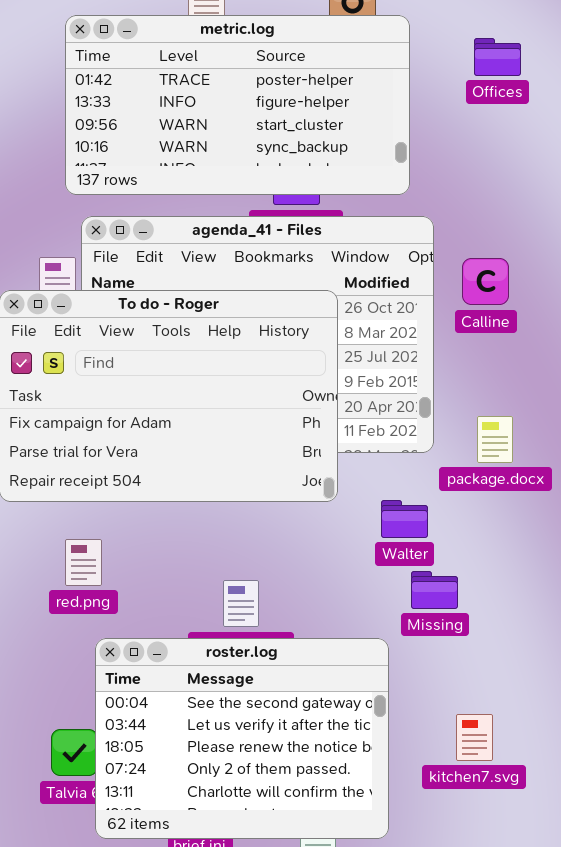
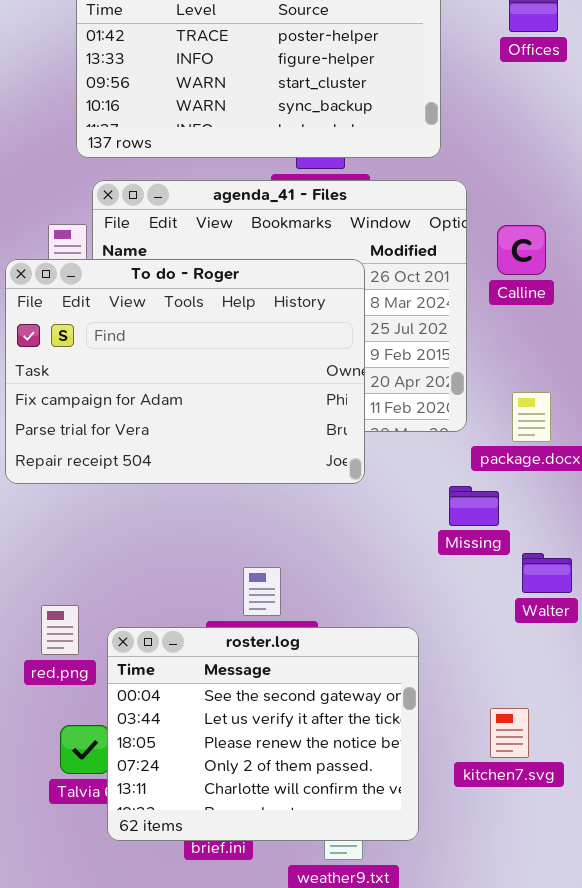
Walter: [381,500,428,538] -> [522,553,572,593], moved
red.png: [65,539,102,586] -> [41,605,79,655], moved
Missing: [411,571,458,609] -> [449,486,499,526], moved

